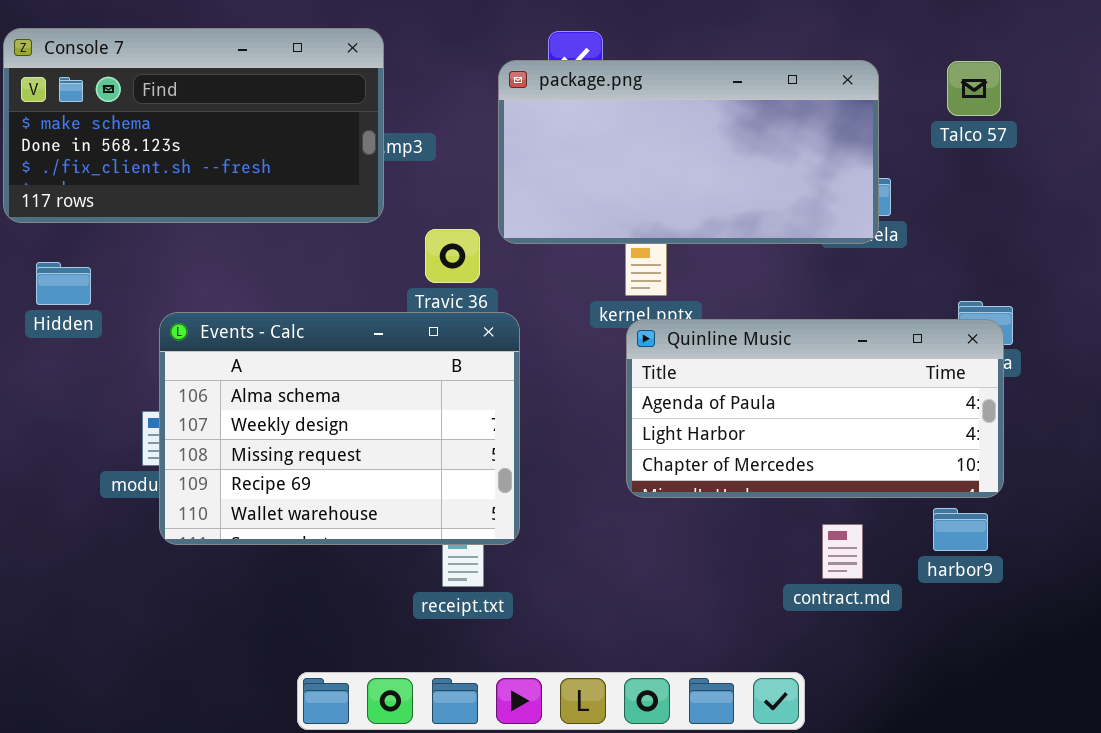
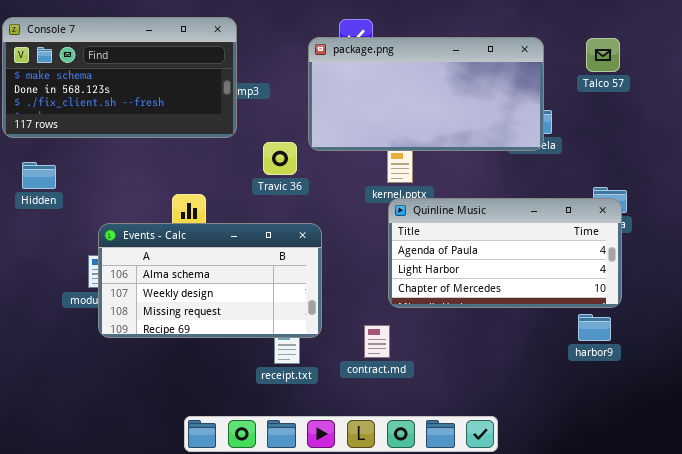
Events - Calc: [159,312,520,545] -> [98,223,322,338], resized
contract.md: [822,524,863,579] -> [364,325,390,358], moved

